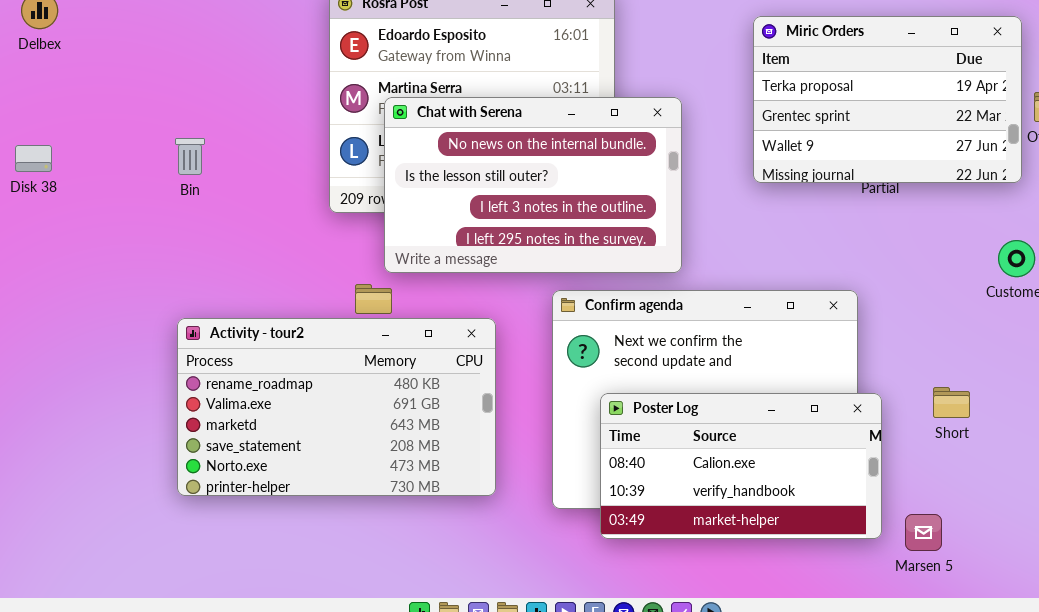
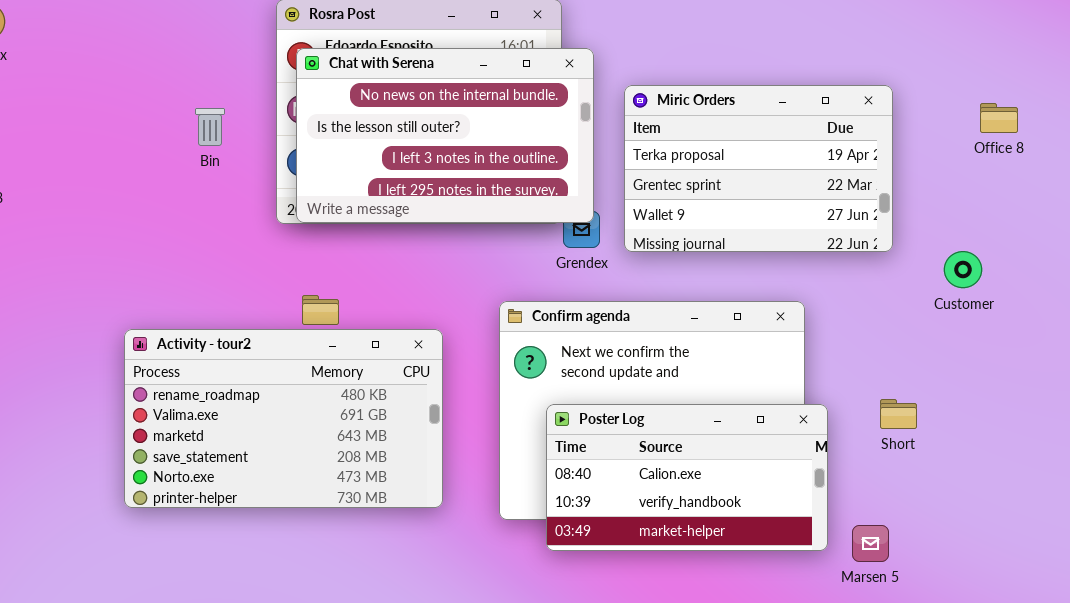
Miric Orders: [753,16,1022,183] -> [624,85,893,252], moved
Chat with Serena: [384,97,682,273] -> [296,48,594,223], moved
Bin: [175,138,205,175] -> [195,108,225,146], moved

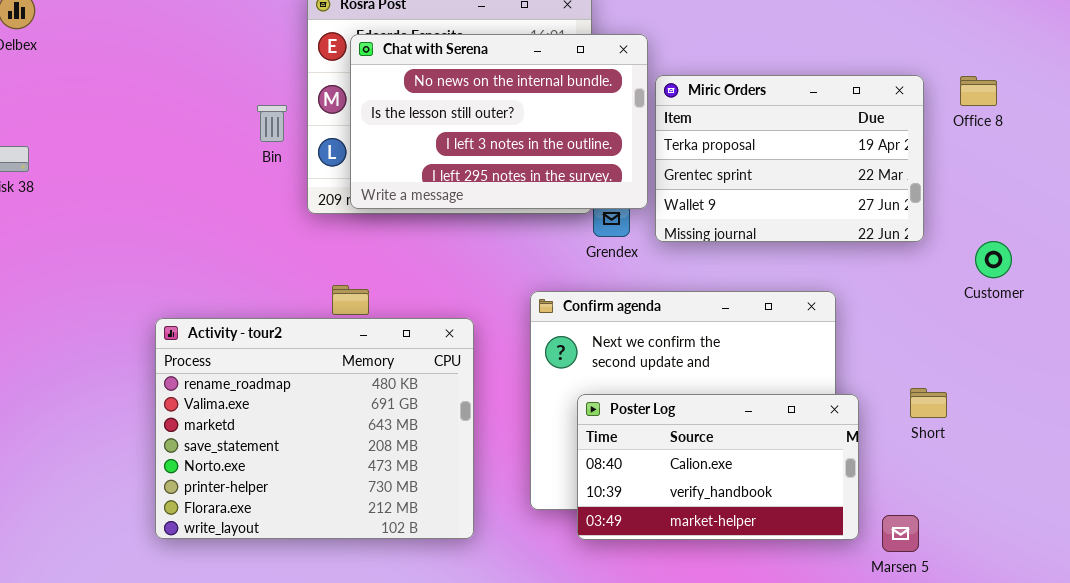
Chat with Serena: [296,48,594,223] -> [350,34,648,209], moved
Office 8: [980,103,1018,133] -> [960,76,997,106], moved
Bin: [195,108,225,146] -> [257,105,287,142], moved
Activity - tour2: [124,329,443,508] -> [155,318,474,539], resized

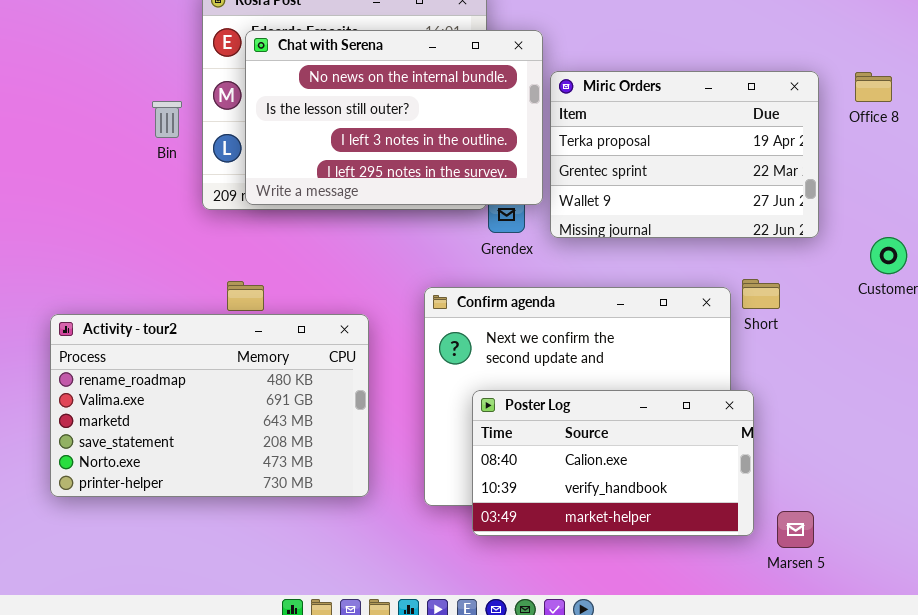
Activity - tour2: [155,318,474,539] -> [50,314,369,497], resized
Short: [910,388,947,418] -> [742,279,780,309], moved

